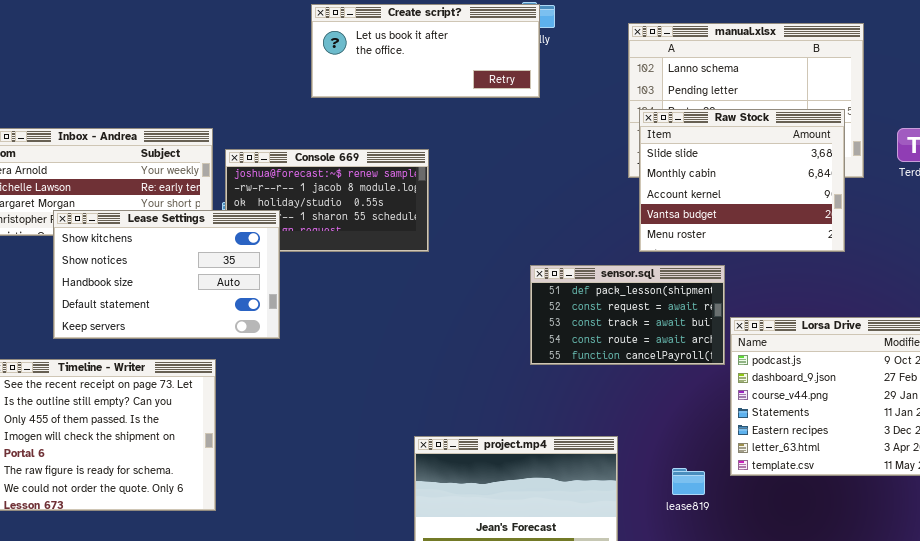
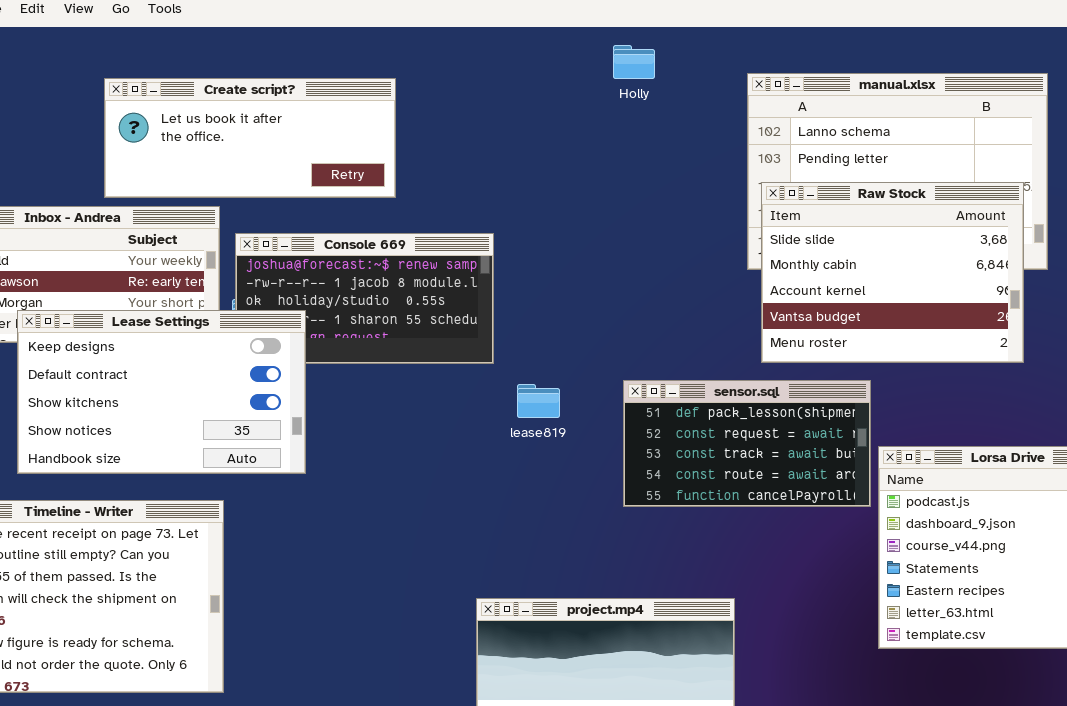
Create script?: [311,4,540,98] -> [104,78,396,198], moved
Lease Settings: [53,210,280,339] -> [17,310,306,474], scrolled up 2 rows
lease819: [672,468,705,495] -> [517,384,560,418], moved

